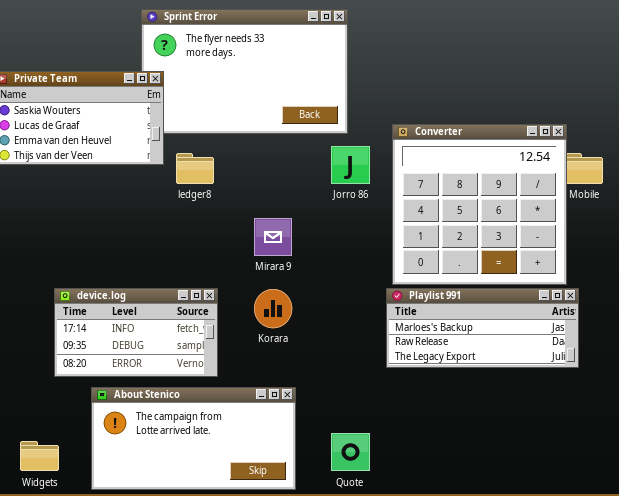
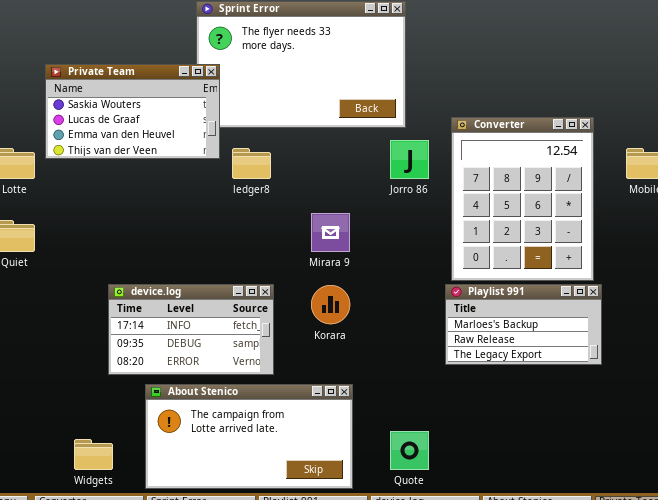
Converter: [392,124,567,285] -> [451,117,594,281], resized
Playlist 991: [386,288,579,368] -> [445,284,602,365], resized

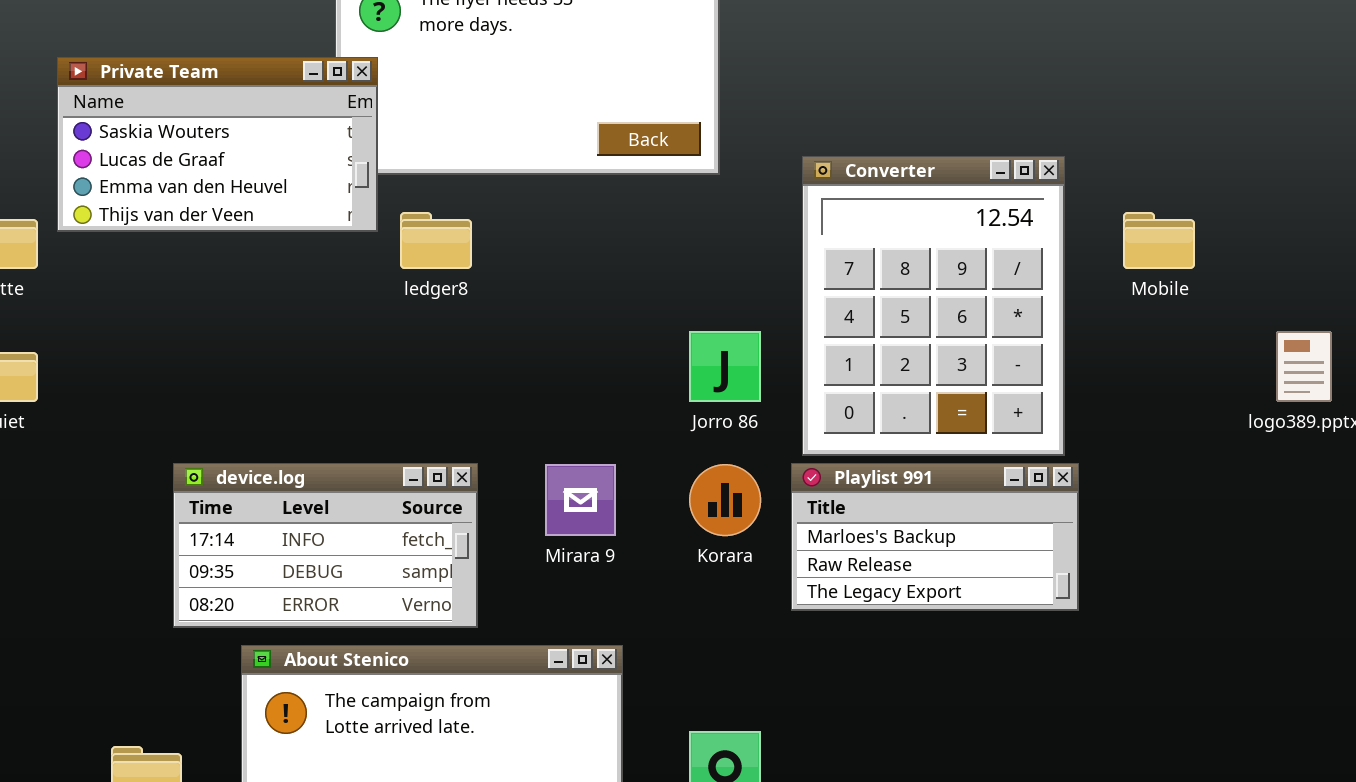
Jorro 86: [390,140,429,179] -> [689,331,761,402], moved
Mirara 9: [311,213,350,252] -> [545,464,616,536], moved
Korara: [311,285,350,324] -> [689,464,761,536], moved

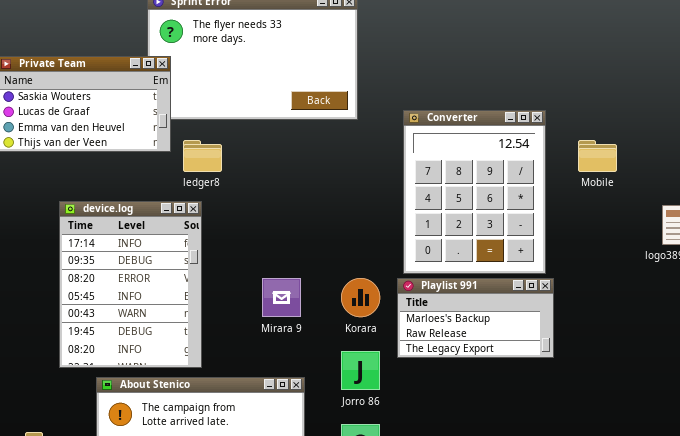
Jorro 86: [689,331,761,402] -> [341,351,380,390], moved
device.log: [173,463,478,628] -> [59,201,202,368], resized

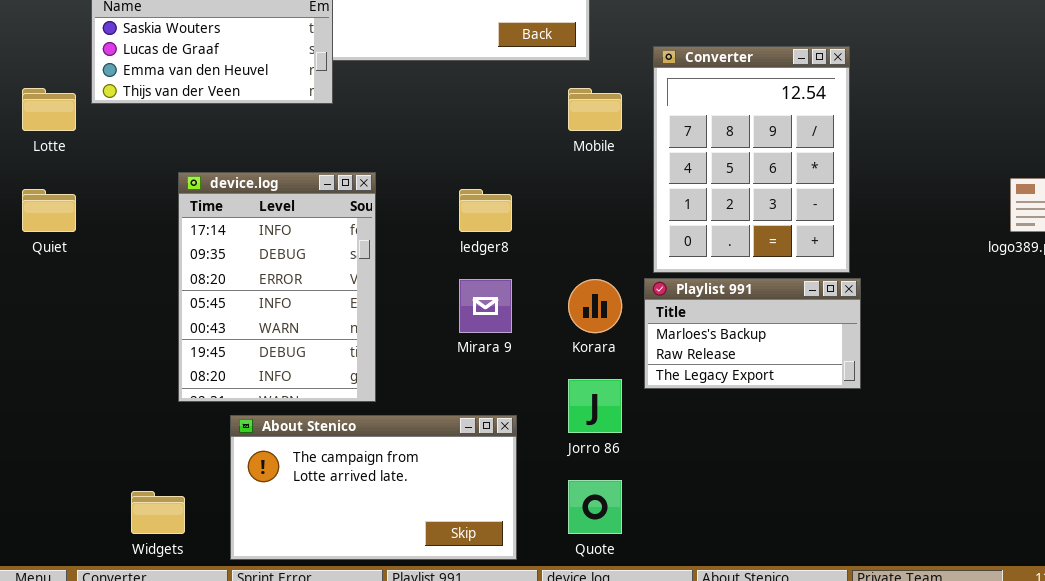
ledger8: [183,140,222,172] -> [459,189,512,232], moved
Mobile: [578,140,617,172] -> [568,88,622,131], moved

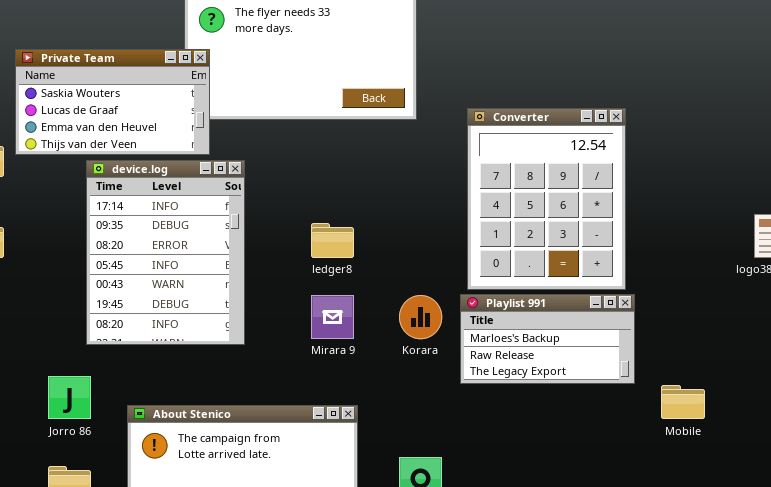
Mobile: [568,88,622,131] -> [661,385,705,419], moved
device.log: [178,172,376,402] -> [86,160,245,345], moved
Jorro 86: [568,379,622,433] -> [48,376,91,419], moved

